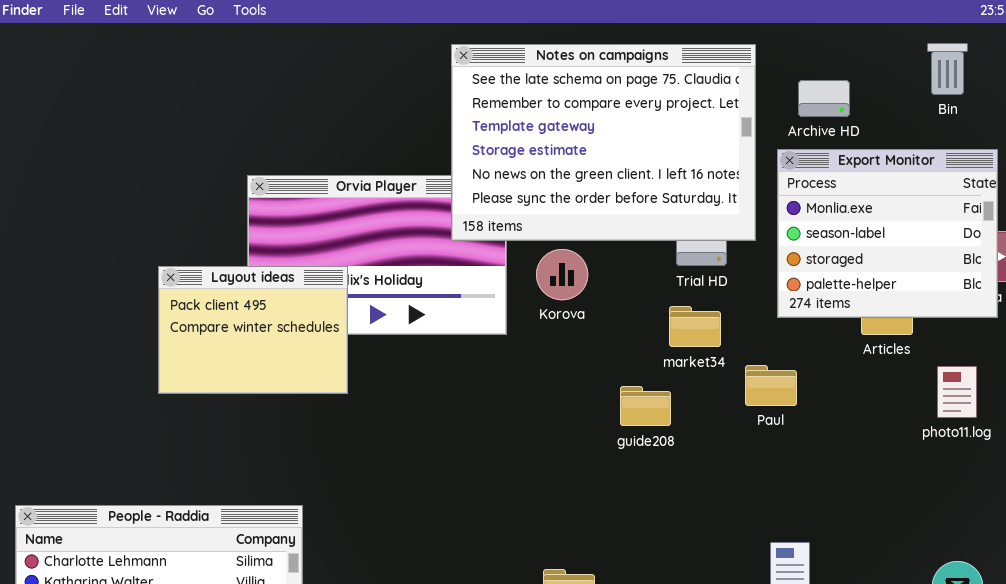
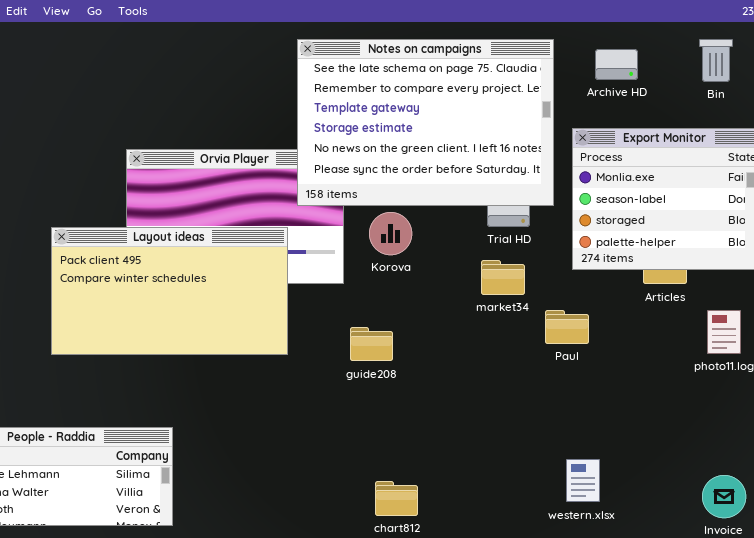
Archive HD: [798,80,850,117] -> [595,49,638,80], moved
Layout ideas: [158,266,348,394] -> [51,227,288,355], resized
guide208: [620,386,671,426] -> [350,327,393,361], moved

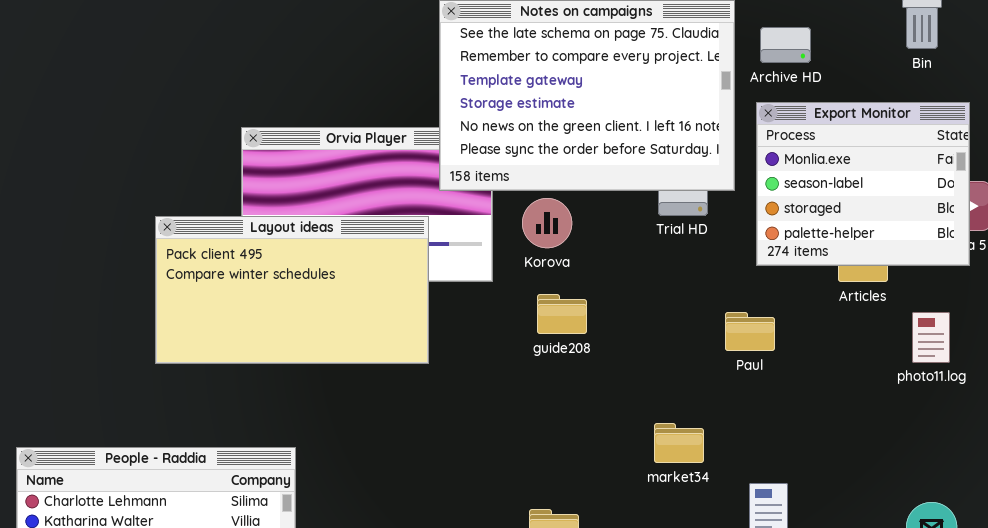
Archive HD: [595,49,638,80] -> [760,27,811,63], moved
market34: [481,260,525,295] -> [654,423,704,463], moved
guide208: [350,327,393,361] -> [537,294,587,334], moved

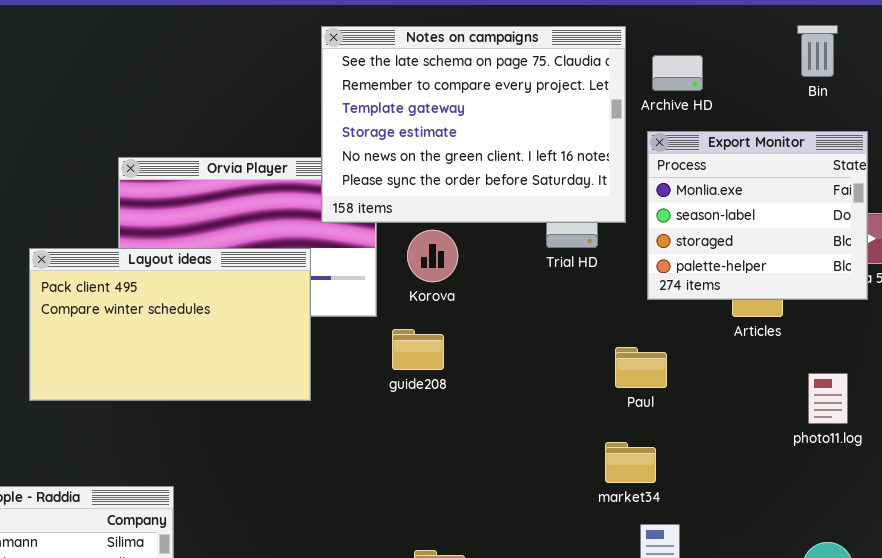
guide208: [537,294,587,334] -> [392,329,444,370], moved
photo11.log: [912,312,950,363] -> [808,373,848,424], moved
market34: [654,423,704,463] -> [605,442,656,483], moved

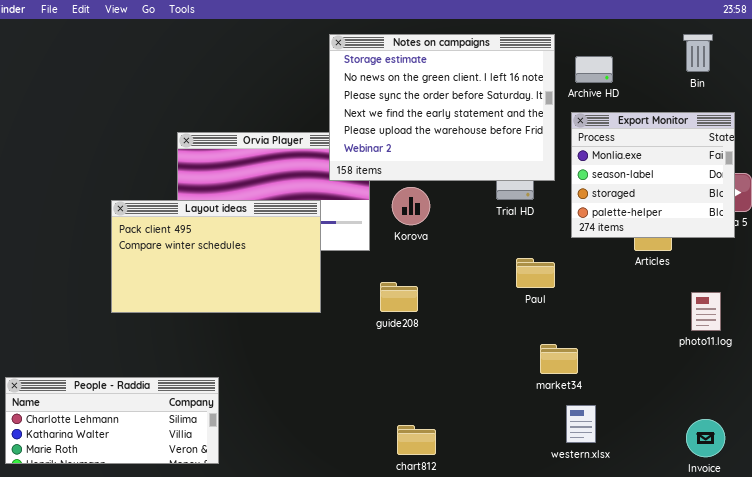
Notes on campaigns: [321,26,626,223] -> [329,34,555,181], scrolled down 3 rows
guide208: [392,329,444,370] -> [380,282,418,312], moved
Paul: [615,347,667,388] -> [516,258,555,288], moved

